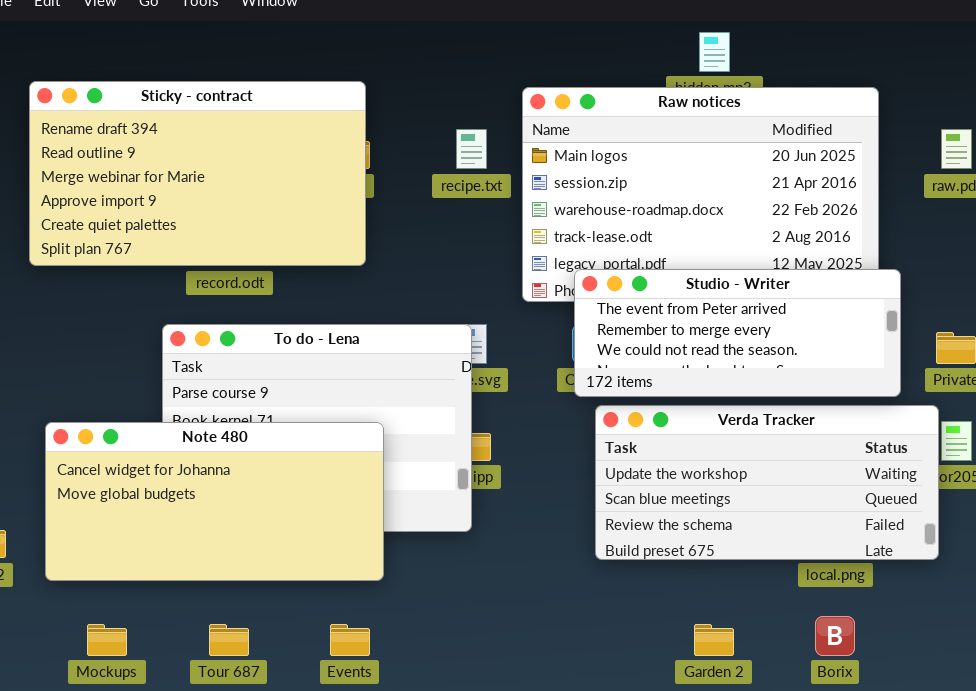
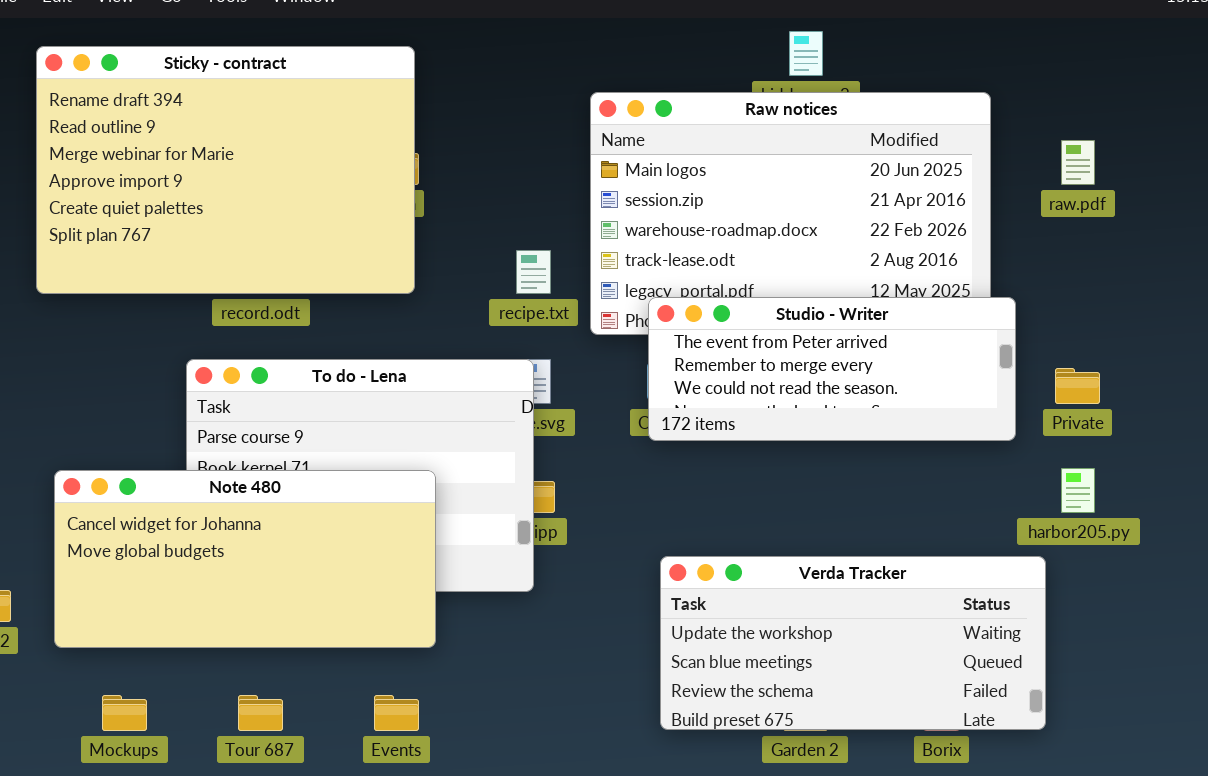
Sticky - contract: [29,81,366,266] -> [36,46,415,294], resized
recipe.txt: [456,129,487,169] -> [516,250,551,294], moved
Verda Tracker: [595,405,939,560] -> [660,556,1046,730], moved

